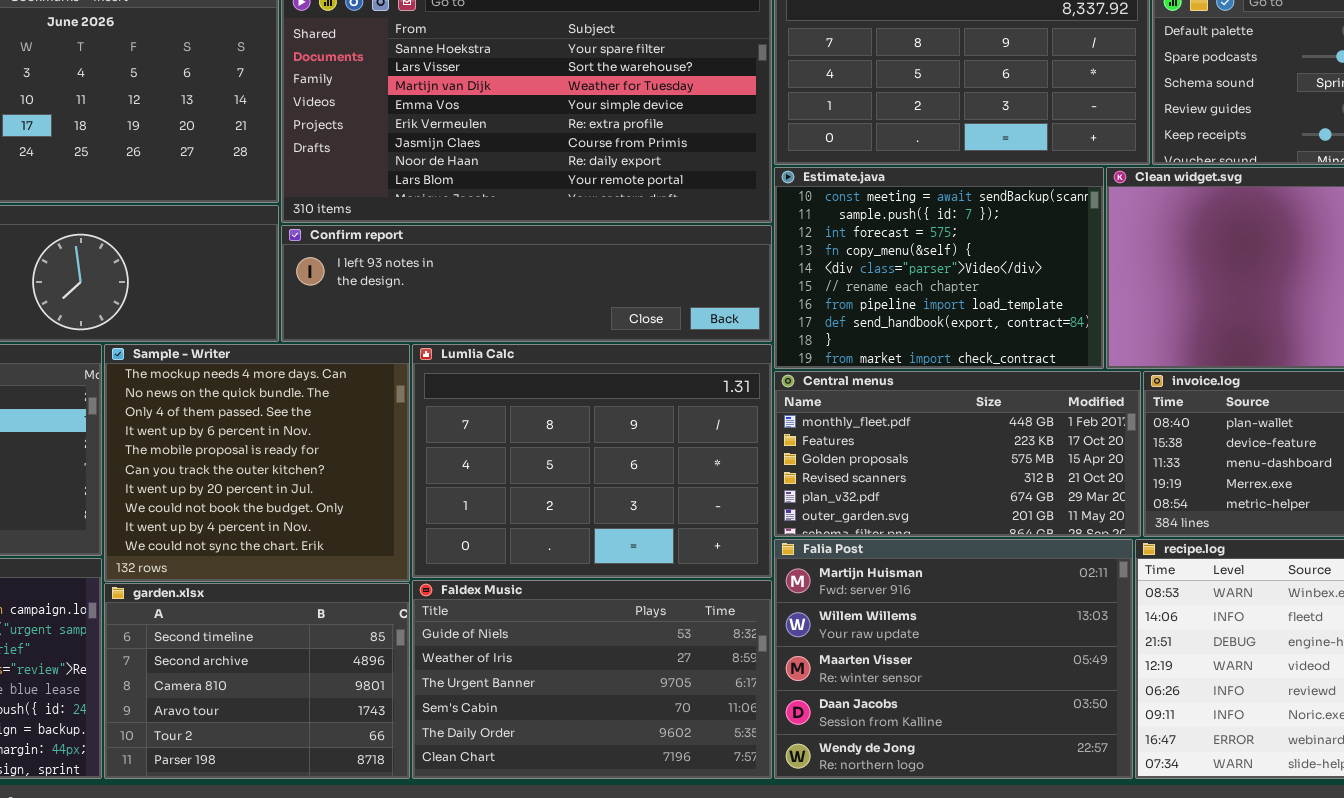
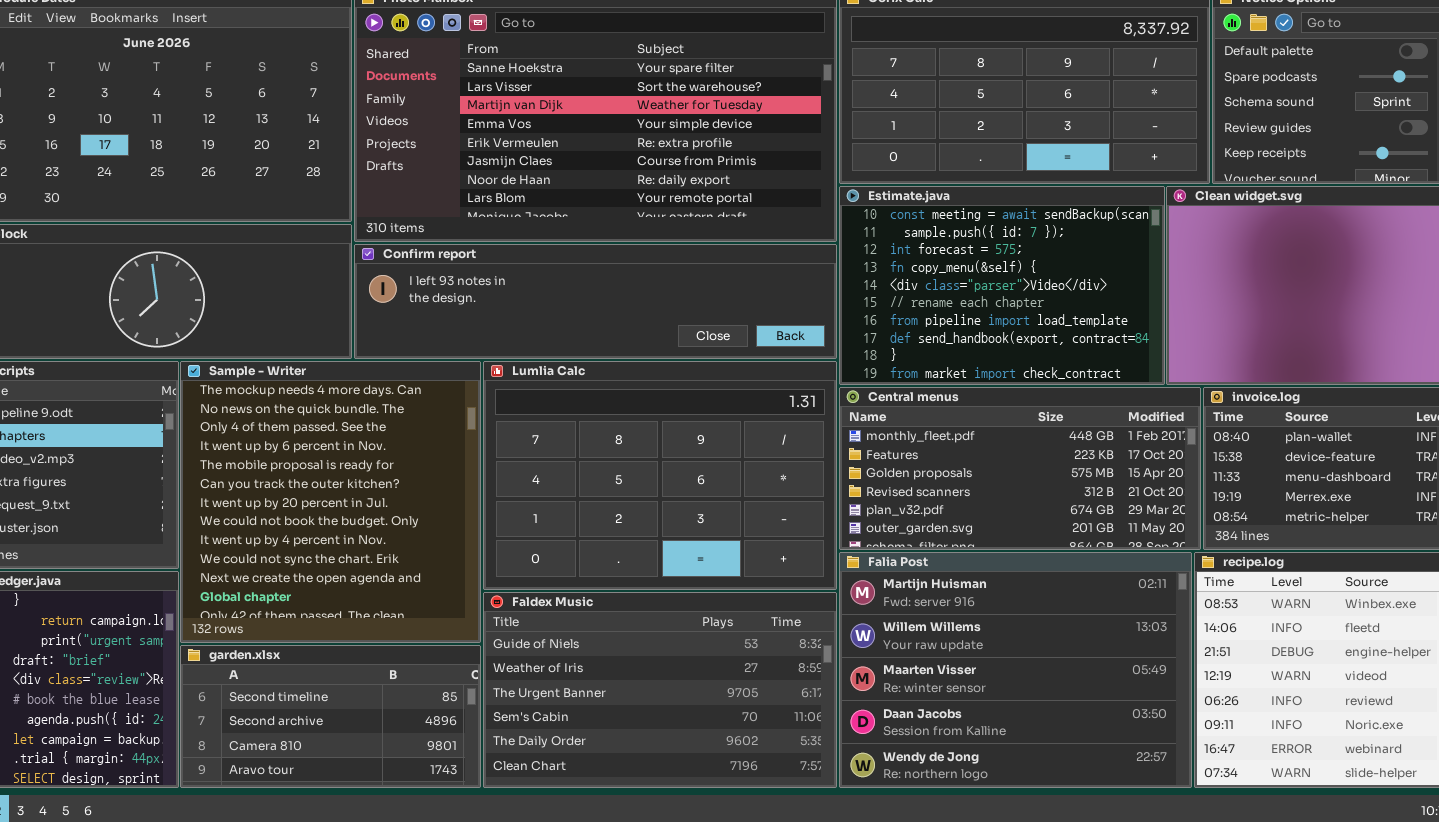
Sample - Writer: [104,344,410,582] -> [180,361,481,643], resized
garden.xlsx: [104,583,410,779] -> [180,645,481,788], resized

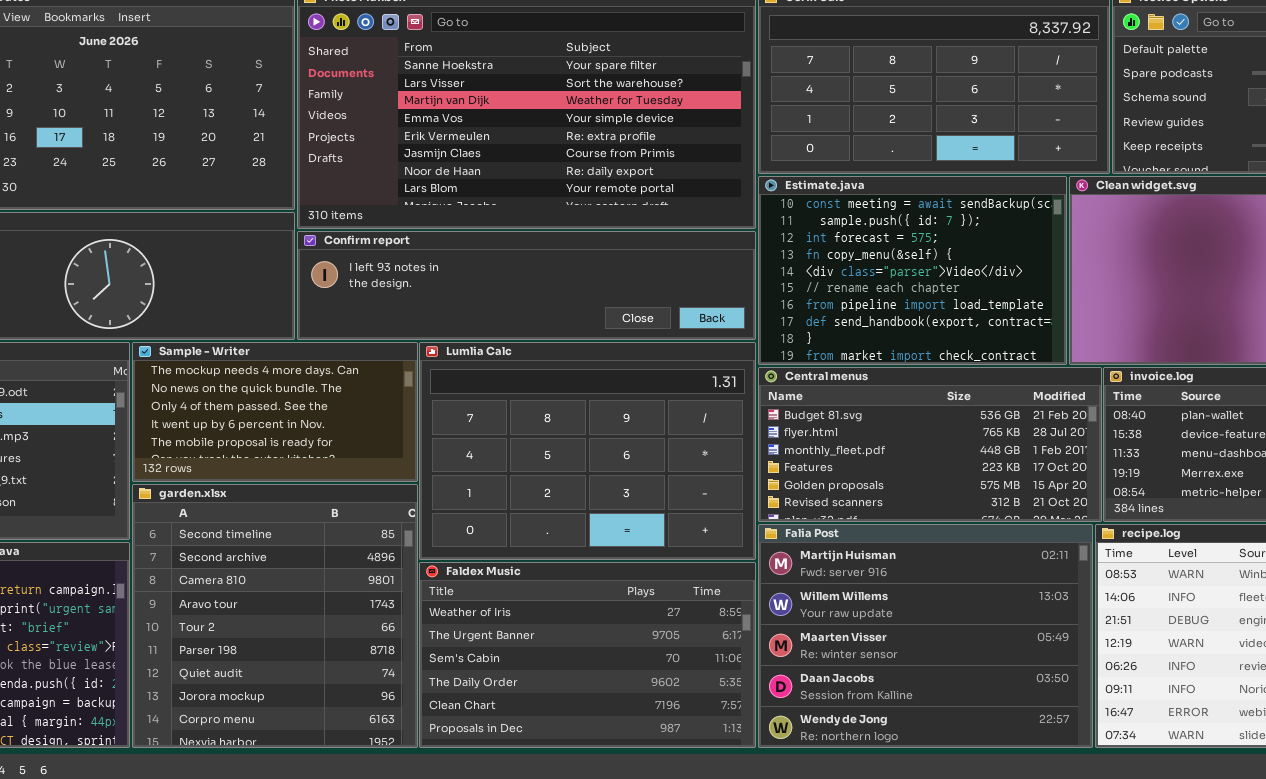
Sample - Writer: [180,361,481,643] -> [132,342,418,482], resized
Central menus: [839,387,1201,550] -> [758,367,1102,522], scrolled up 2 rows
Faldex Music: [483,592,837,788] -> [419,562,756,748], scrolled down 1 row
garden.xlsx: [180,645,481,788] -> [132,484,418,748], resized

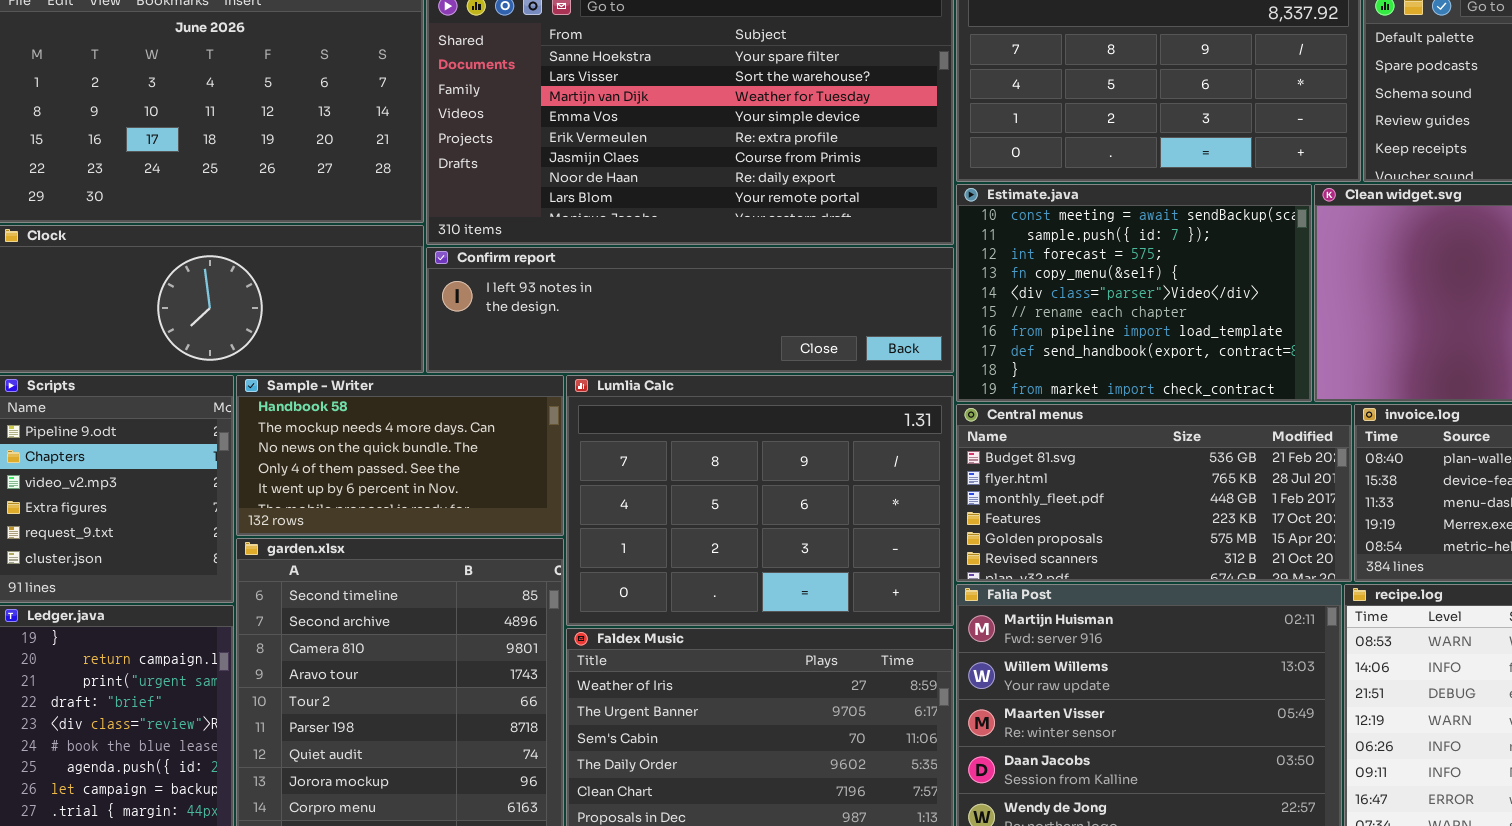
Sample - Writer: [132,342,418,482] -> [236,375,564,536], scrolled up 1 row

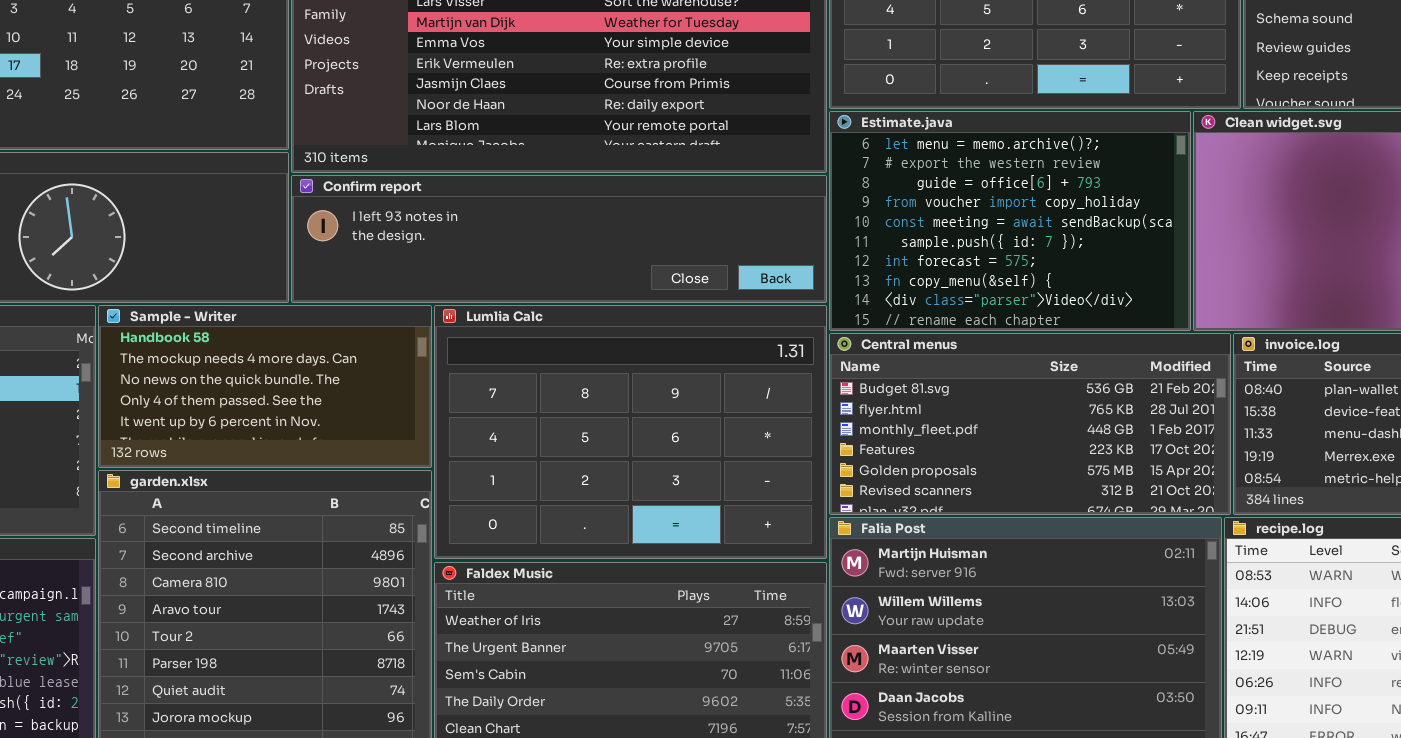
Estimate.java: [956,184,1312,402] -> [829,111,1191,331], scrolled up 4 rows

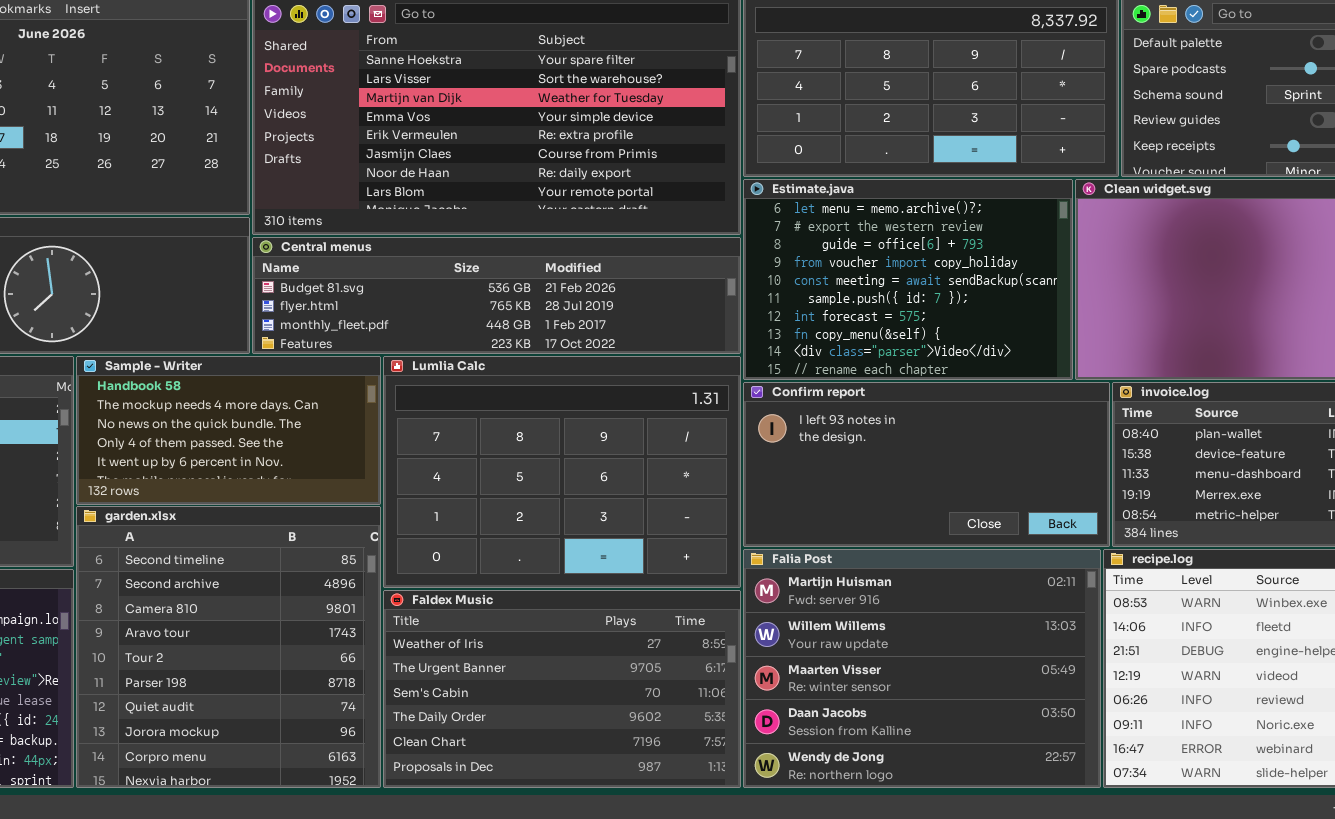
Confirm report: [291,175,827,303] -> [743,382,1110,547], moved, resized
Central menus: [829,333,1231,515] -> [252,237,741,354], moved, resized

